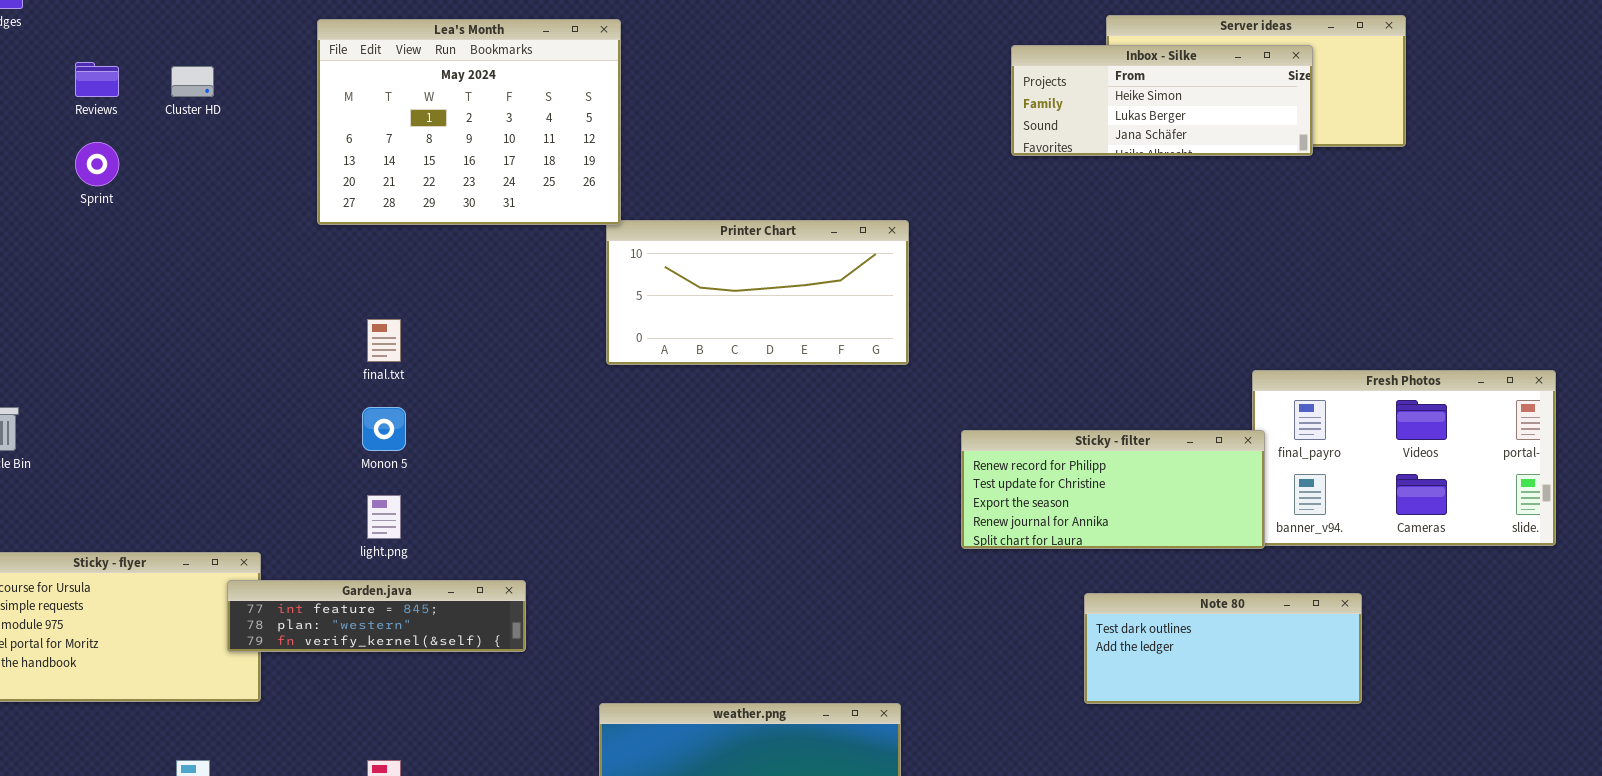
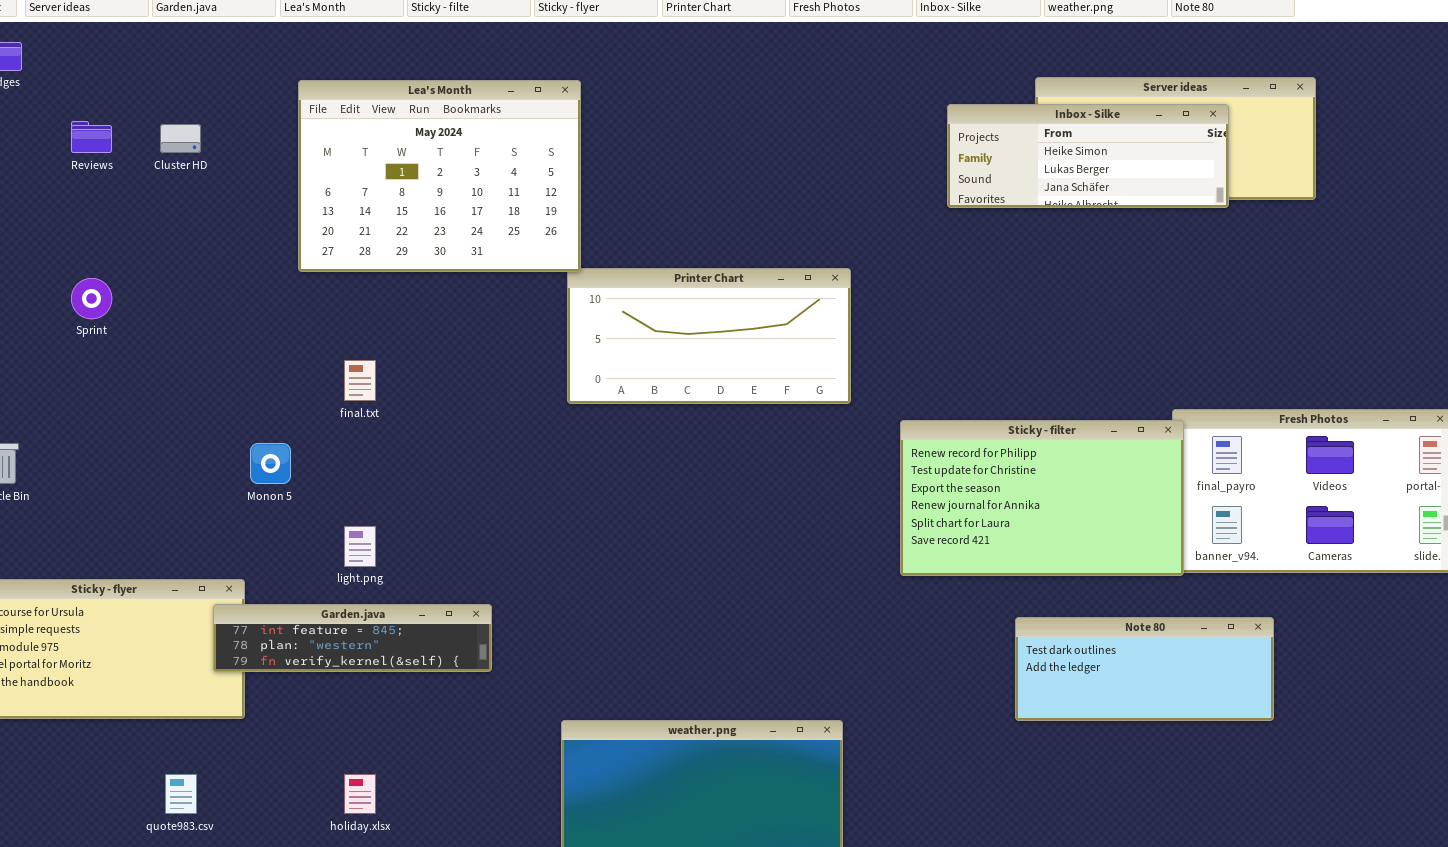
Sprint: [75,142,119,186] -> [71,278,112,319], moved
Monon 5: [362,407,406,451] -> [250,443,291,484], moved
Sticky - filter: [961,430,1265,549] -> [900,420,1184,576], resized

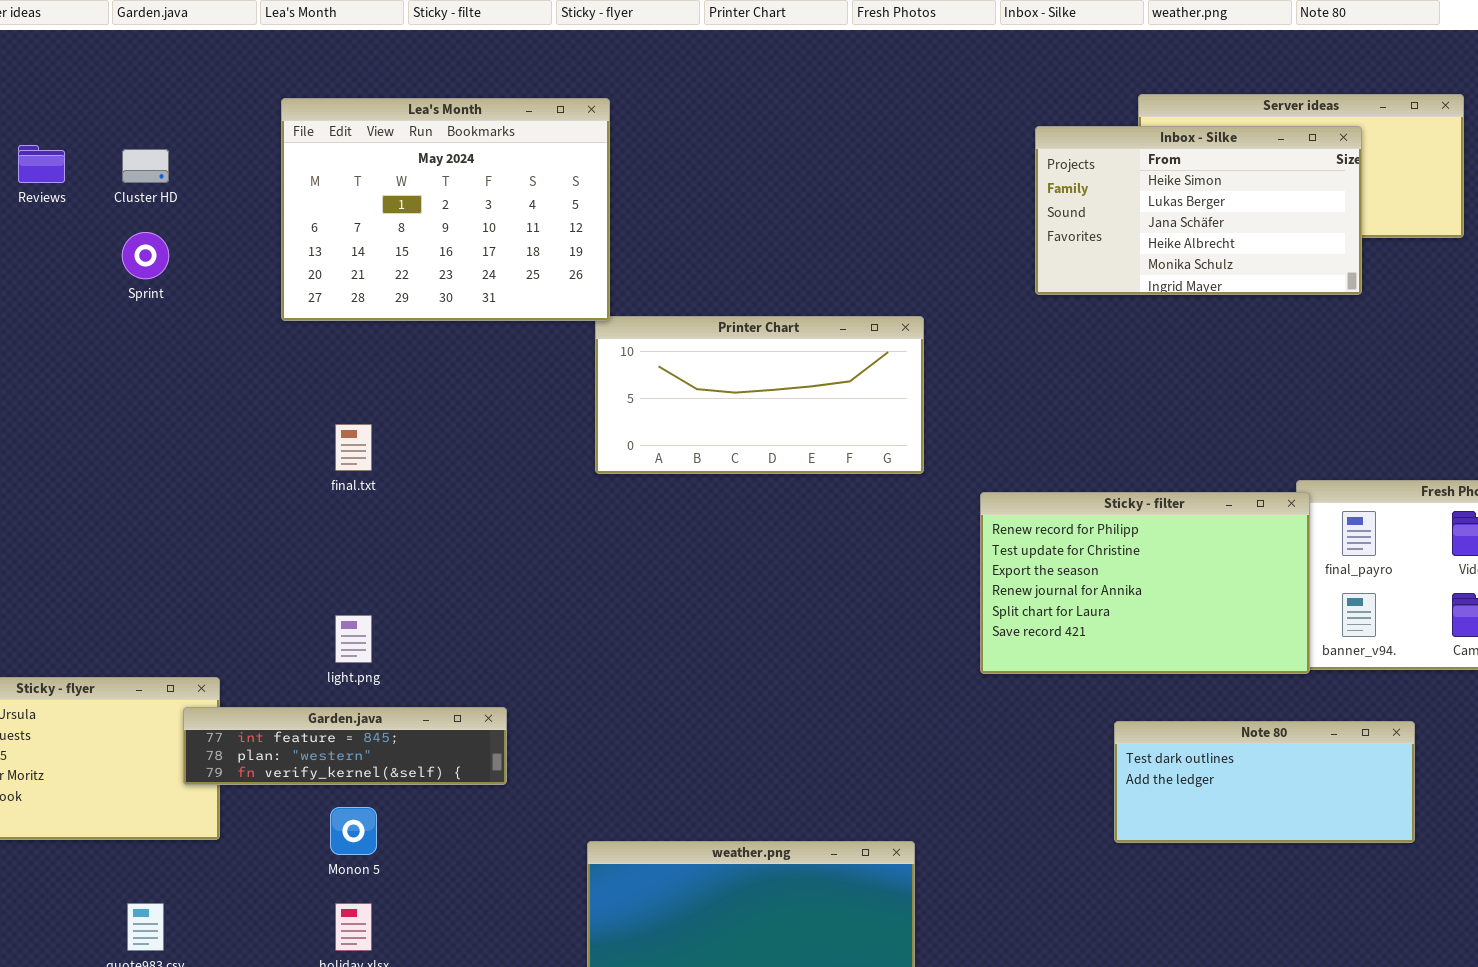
Inbox - Silke: [947,104,1229,208] -> [1035,126,1362,295], resized
Sprint: [71,278,112,319] -> [122,232,169,279], moved
Monon 5: [250,443,291,484] -> [330,807,377,855], moved

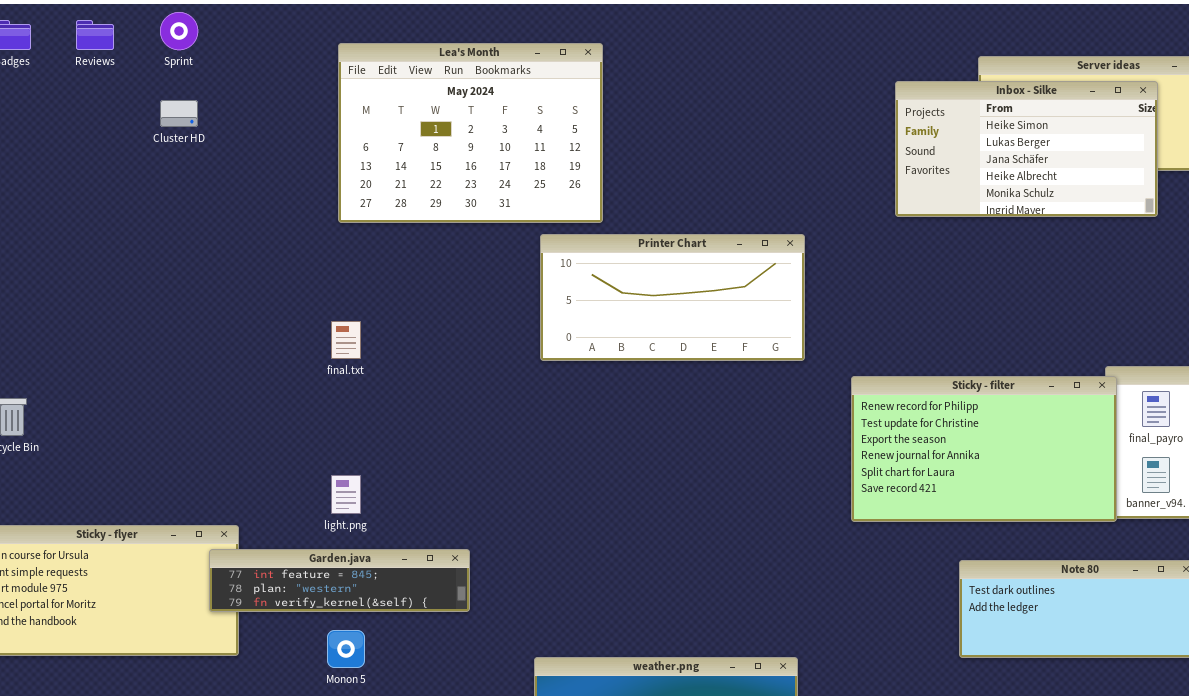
Lea's Month: [281,98,610,321] -> [338,43,603,223], moved
Reviews: [18,145,65,183] -> [76,20,114,50], moved
Sprint: [122,232,169,279] -> [160,12,198,50], moved

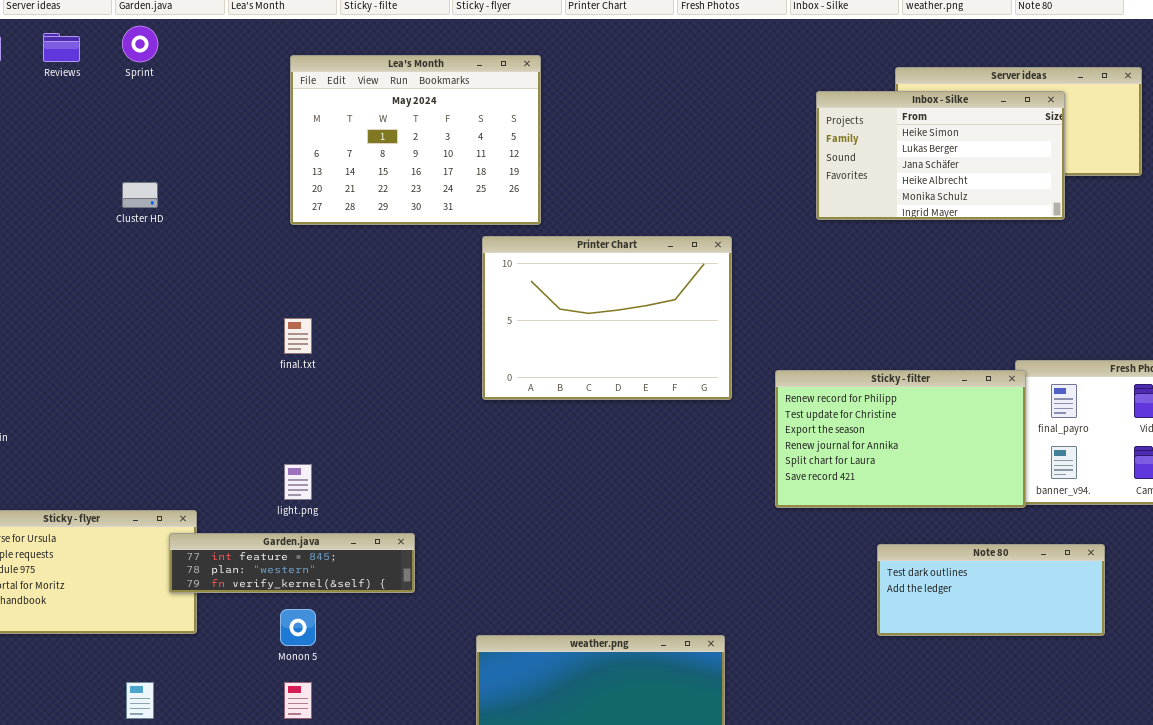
Cluster HD: [160,100,198,127] -> [122,182,158,208], moved
Printer Chart: [540,234,805,361] -> [482,236,732,400], resized

